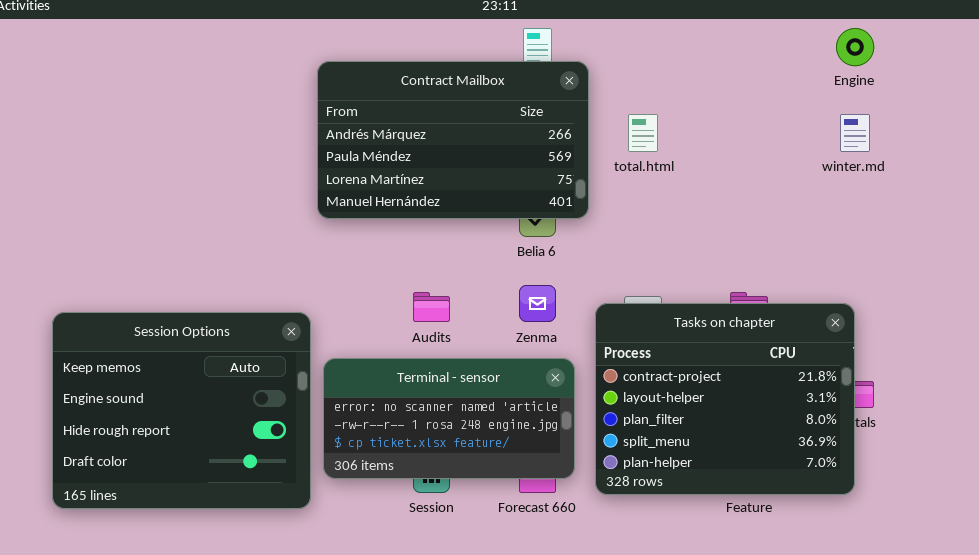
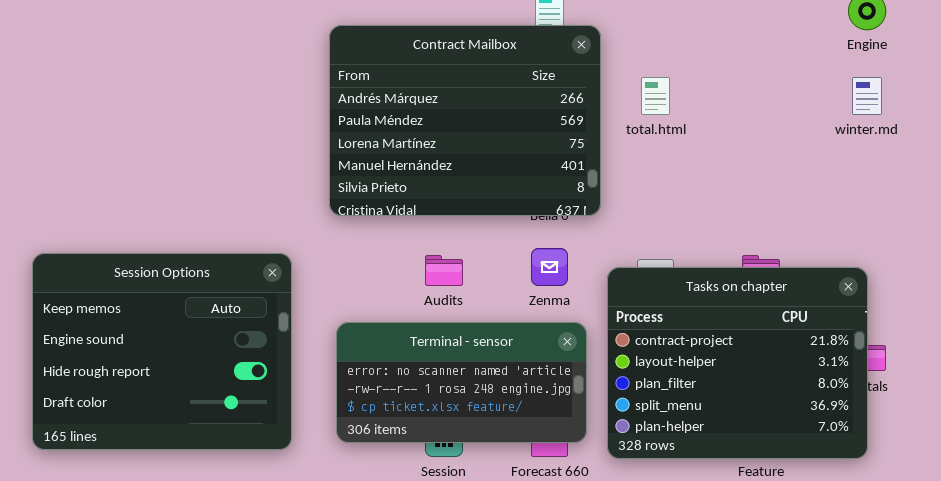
Contract Mailbox: [317,61,589,219] -> [329,25,601,216], resized
Session Options: [52,312,311,509] -> [32,253,292,450], moved

